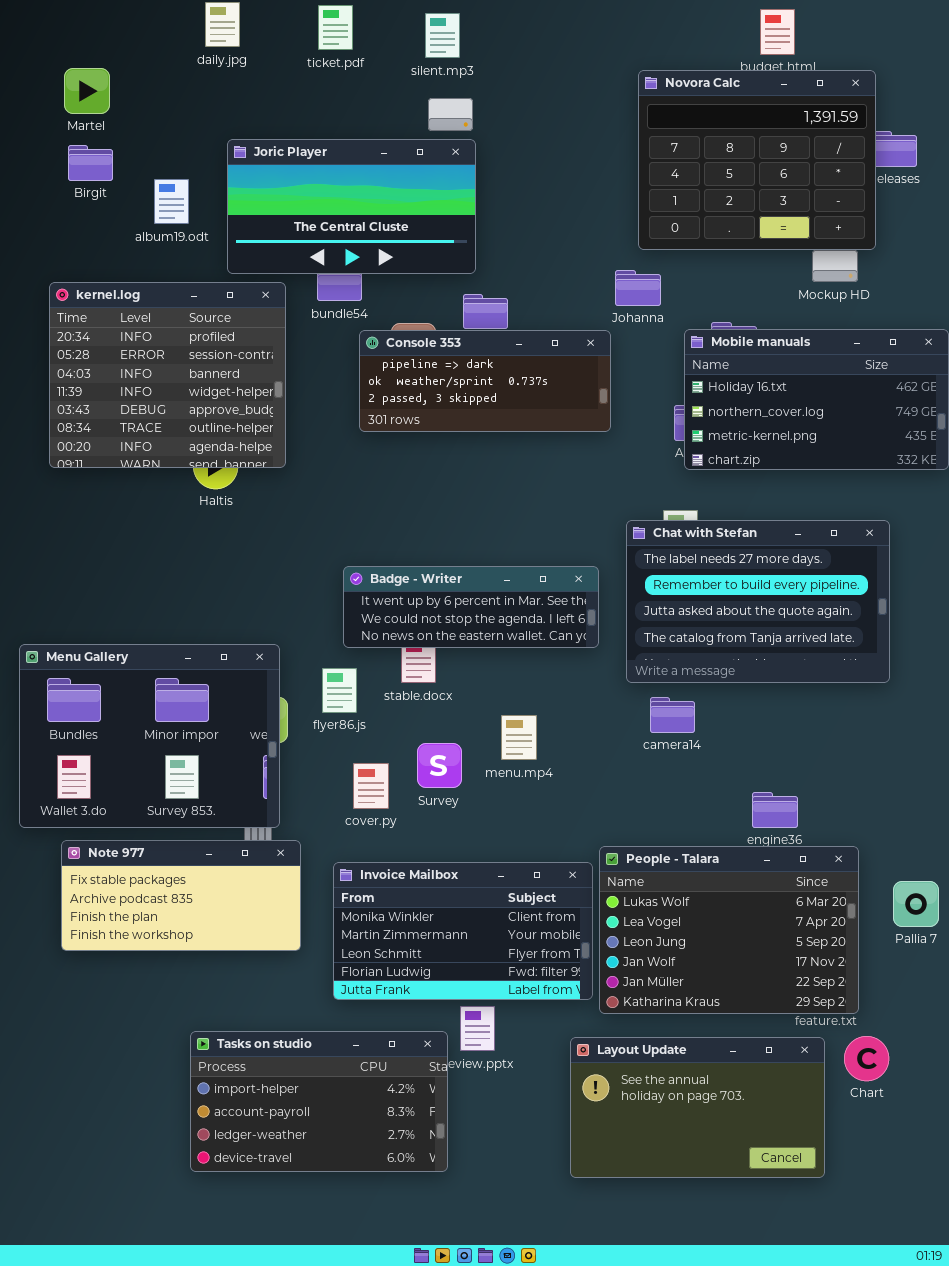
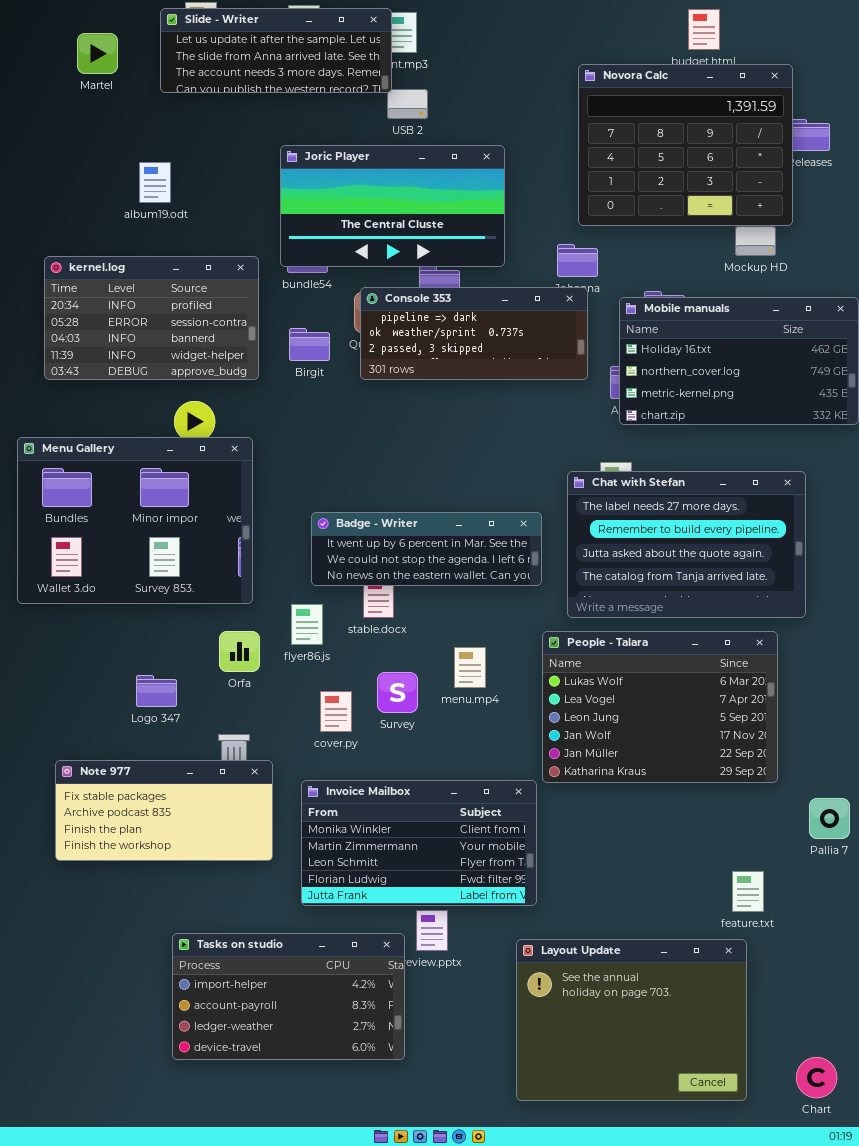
Slide - Writer: none -> [160,8,392,93], opened
Martel: [64,68,110,114] -> [77,33,118,74], moved
Joric Player: [227,139,476,274] -> [280,145,505,267], moved
Birgit: [68,145,113,181] -> [289,328,330,361], moved
kernel.log: [49,282,286,468] -> [44,256,259,380], resized
Console 353: [359,330,611,432] -> [360,287,588,380], moved
Menu Gallery: [19,644,280,828] -> [17,437,253,604], moved
People - Talara: [599,846,859,1014] -> [542,631,778,783], moved
Chart: [844,1036,889,1081] -> [796,1057,837,1098], moved
Layout Update: [570,1037,825,1178] -> [516,939,747,1101], resized

